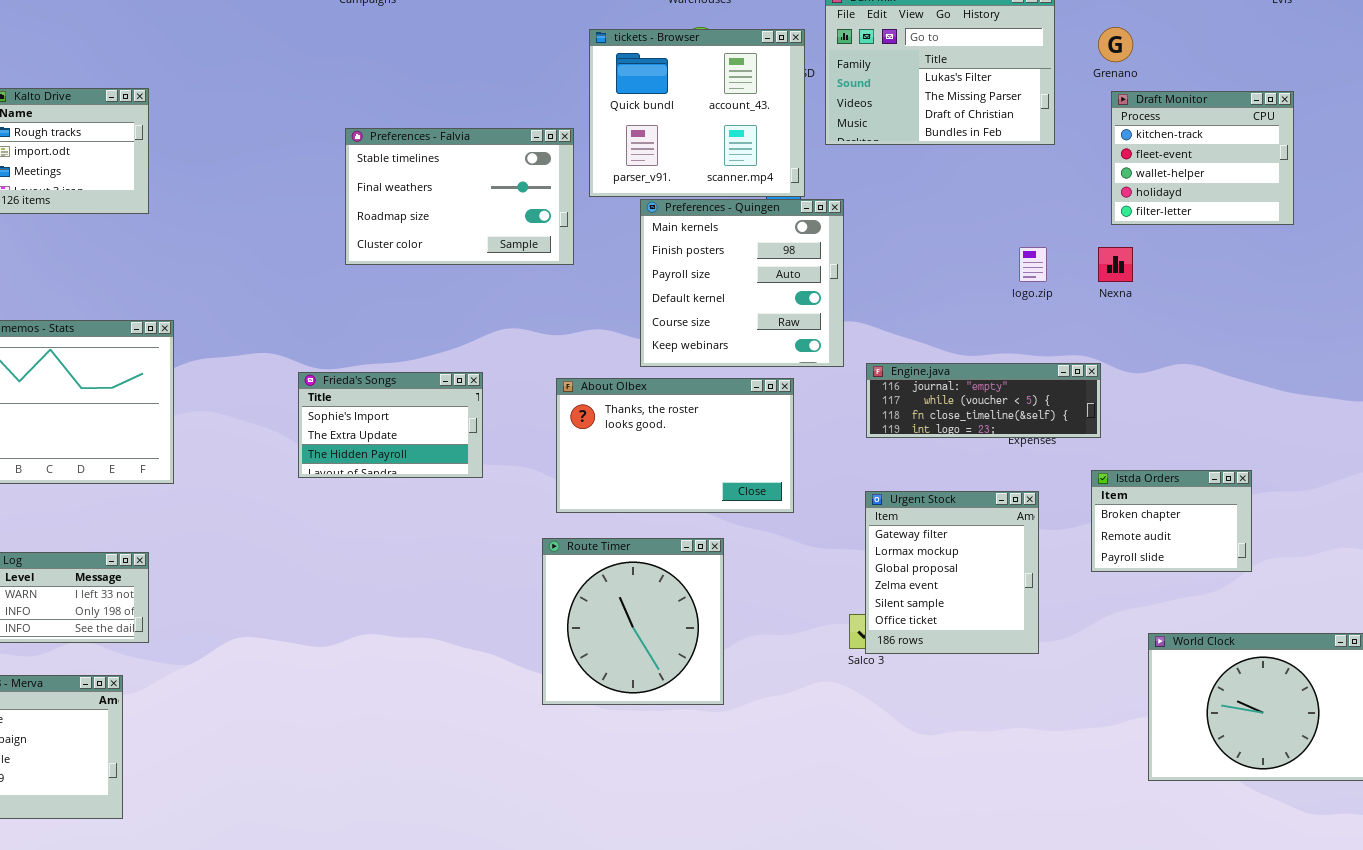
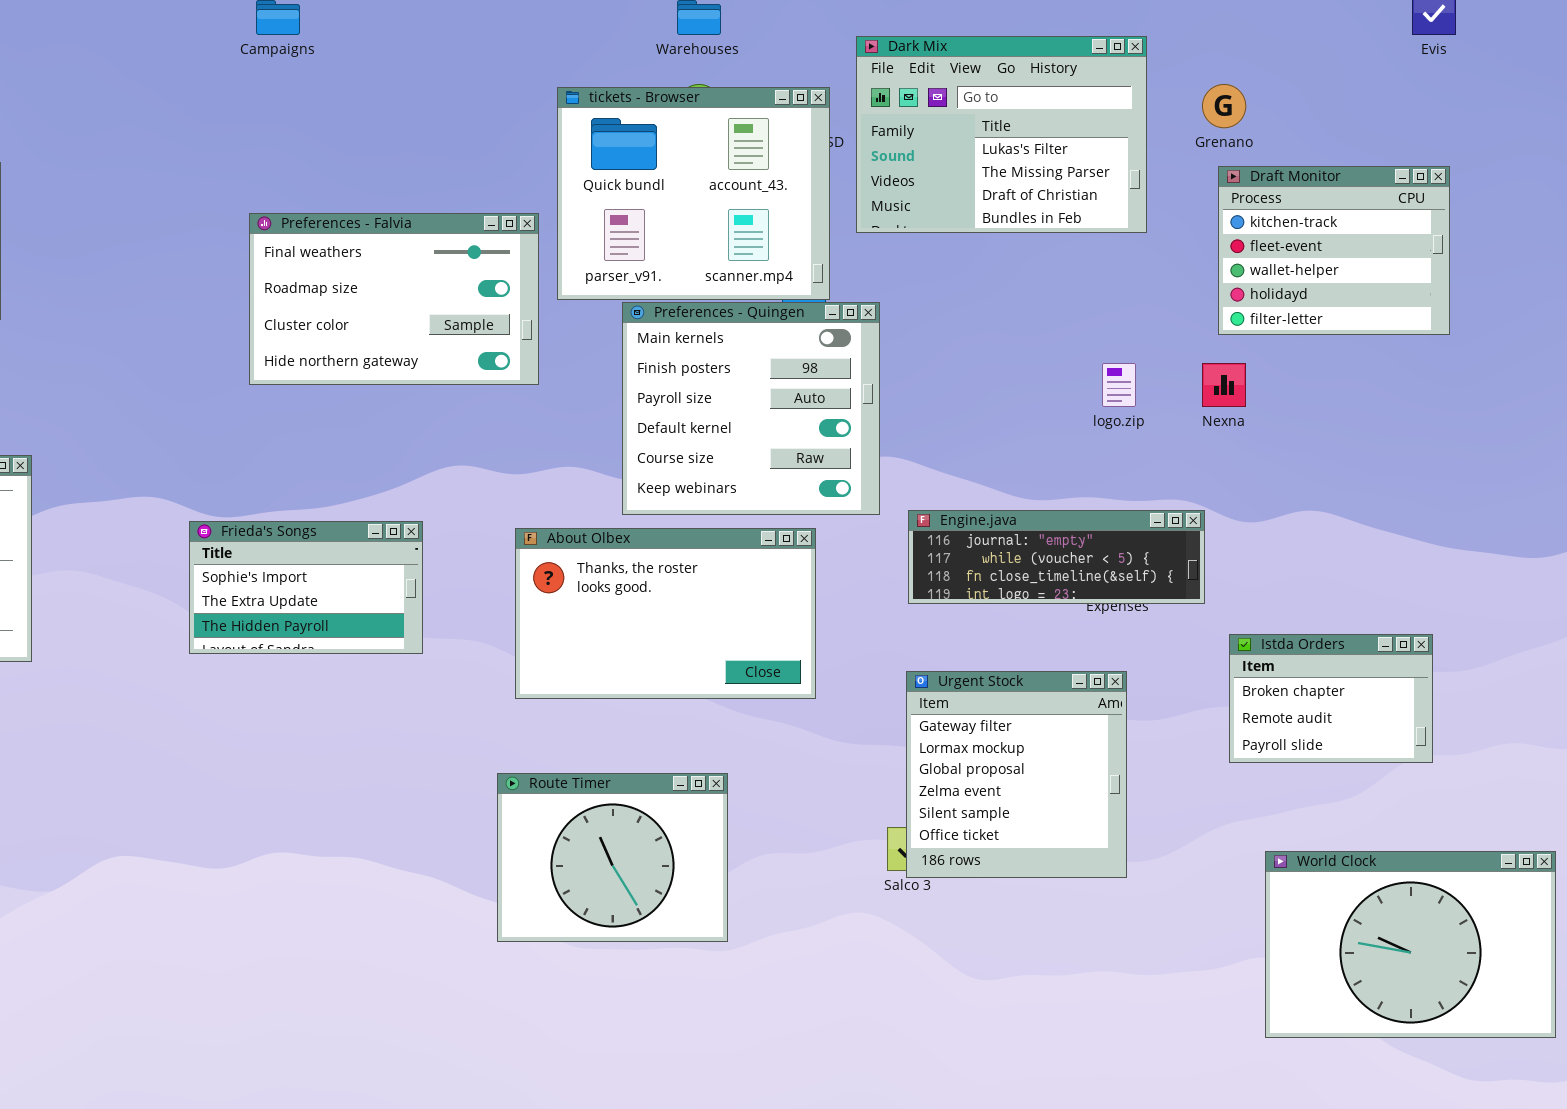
Preferences - Falvia: [345,128,574,265] -> [249,213,539,385], scrolled down 1 row
Istda Orders: [1091,470,1252,572] -> [1229,634,1433,763], moved
Route Timer: [542,538,724,705] -> [497,773,728,942], resized

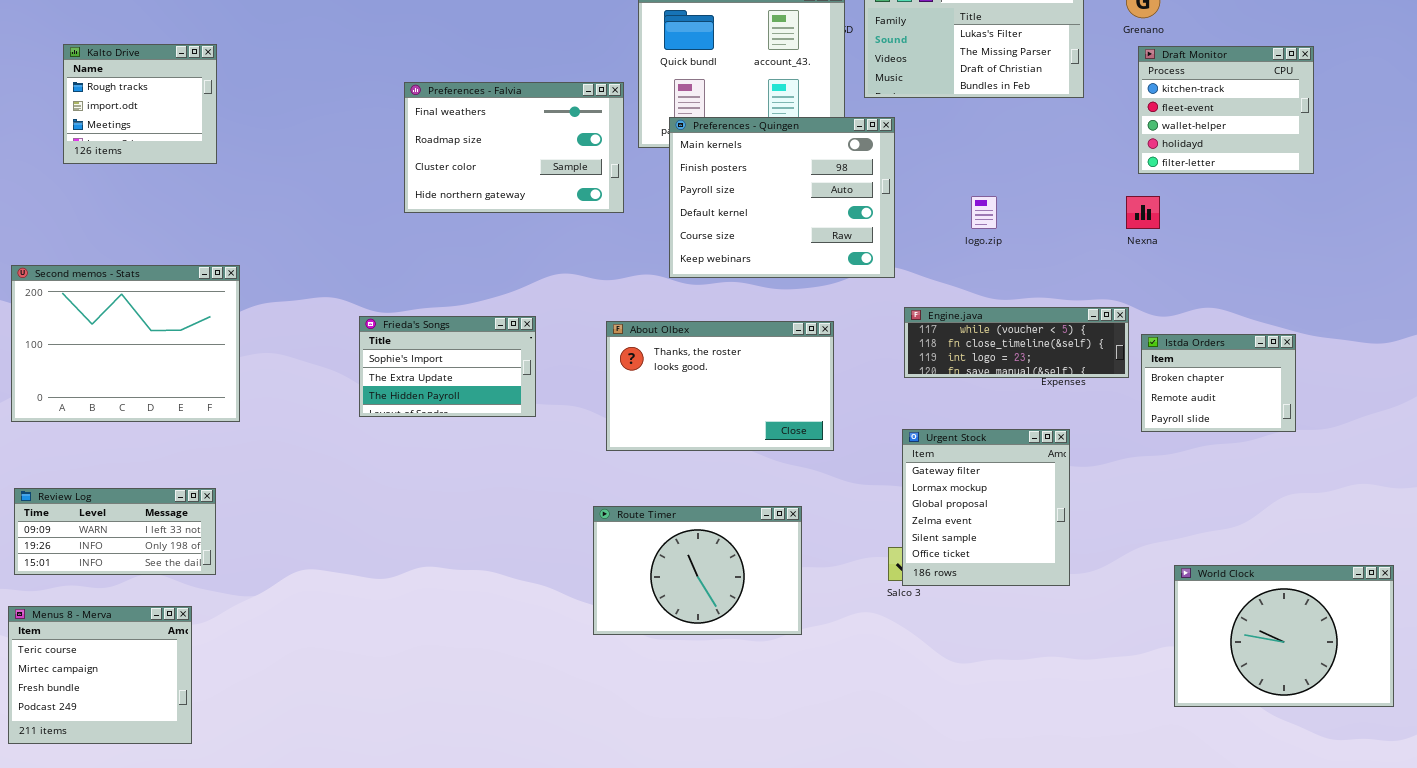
Preferences - Quingen: [622,302,880,515] -> [669,117,895,278], moved, resized
logo.zip: [1102,363,1136,407] -> [971,196,997,229], moved
Engine.java: [908,510,1205,604] -> [904,307,1129,378], scrolled down 1 row
Istda Orders: [1229,634,1433,763] -> [1141,334,1296,432], moved
Route Timer: [497,773,728,942] -> [593,506,802,635], resized

